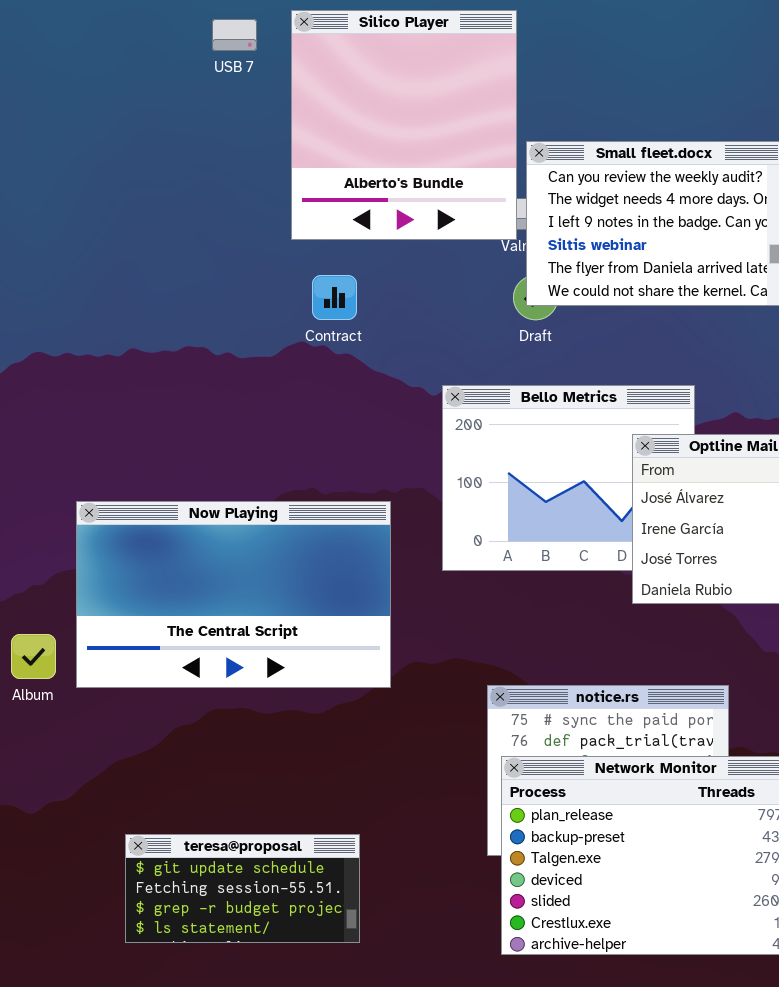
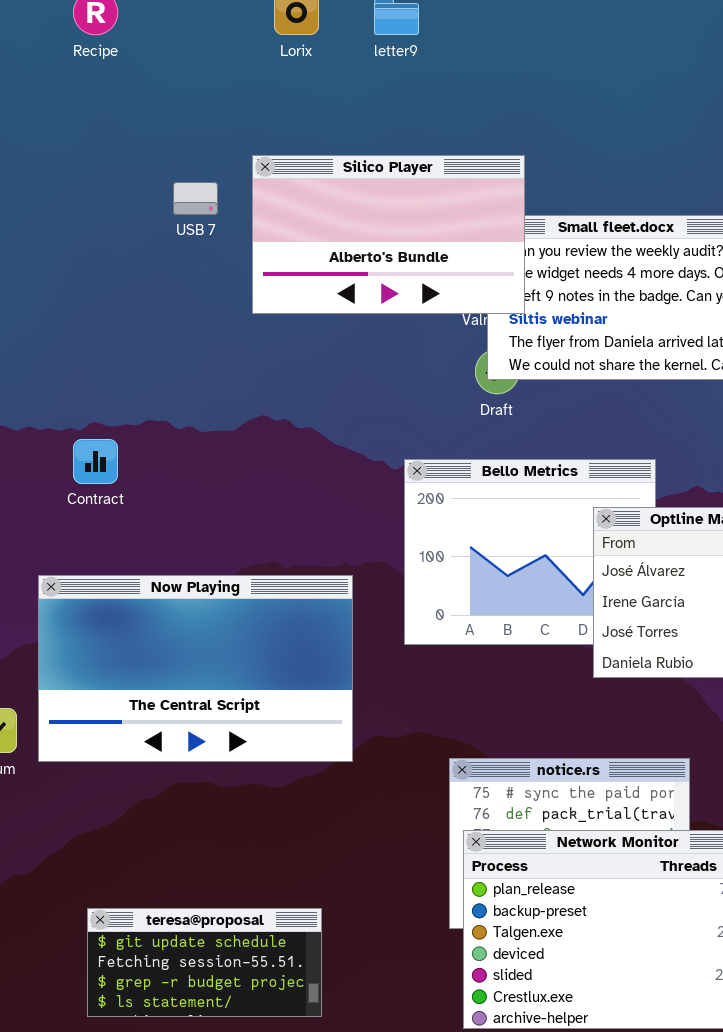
Silico Player: [291,10,517,240] -> [252,155,525,314], resized
USB 7: [212,19,257,51] -> [173,182,218,215], moved
Contract: [312,275,357,320] -> [73,439,118,484], moved

